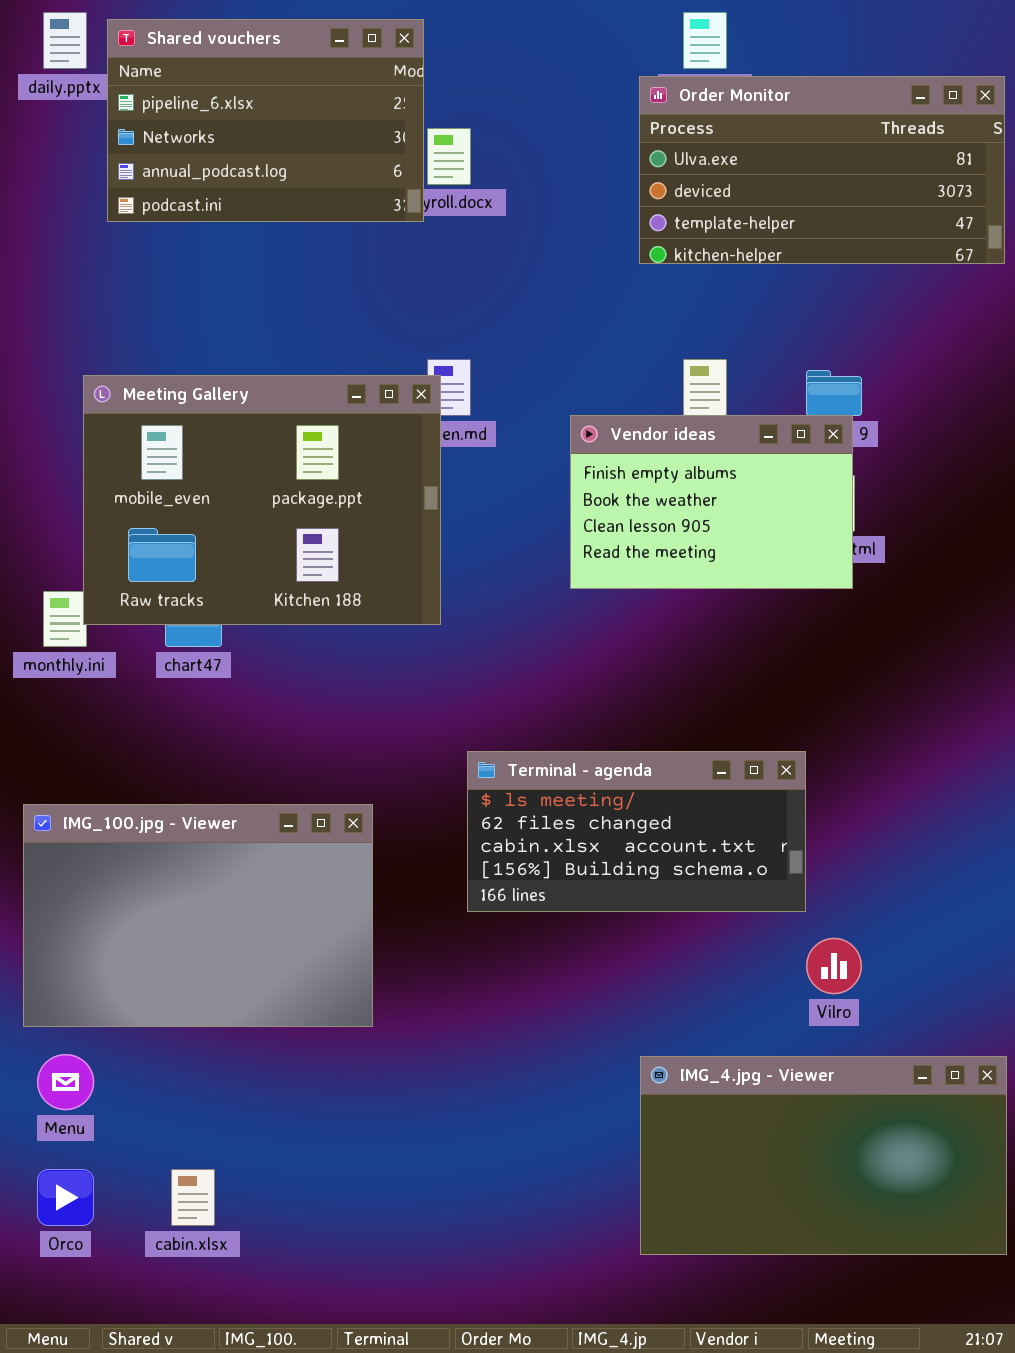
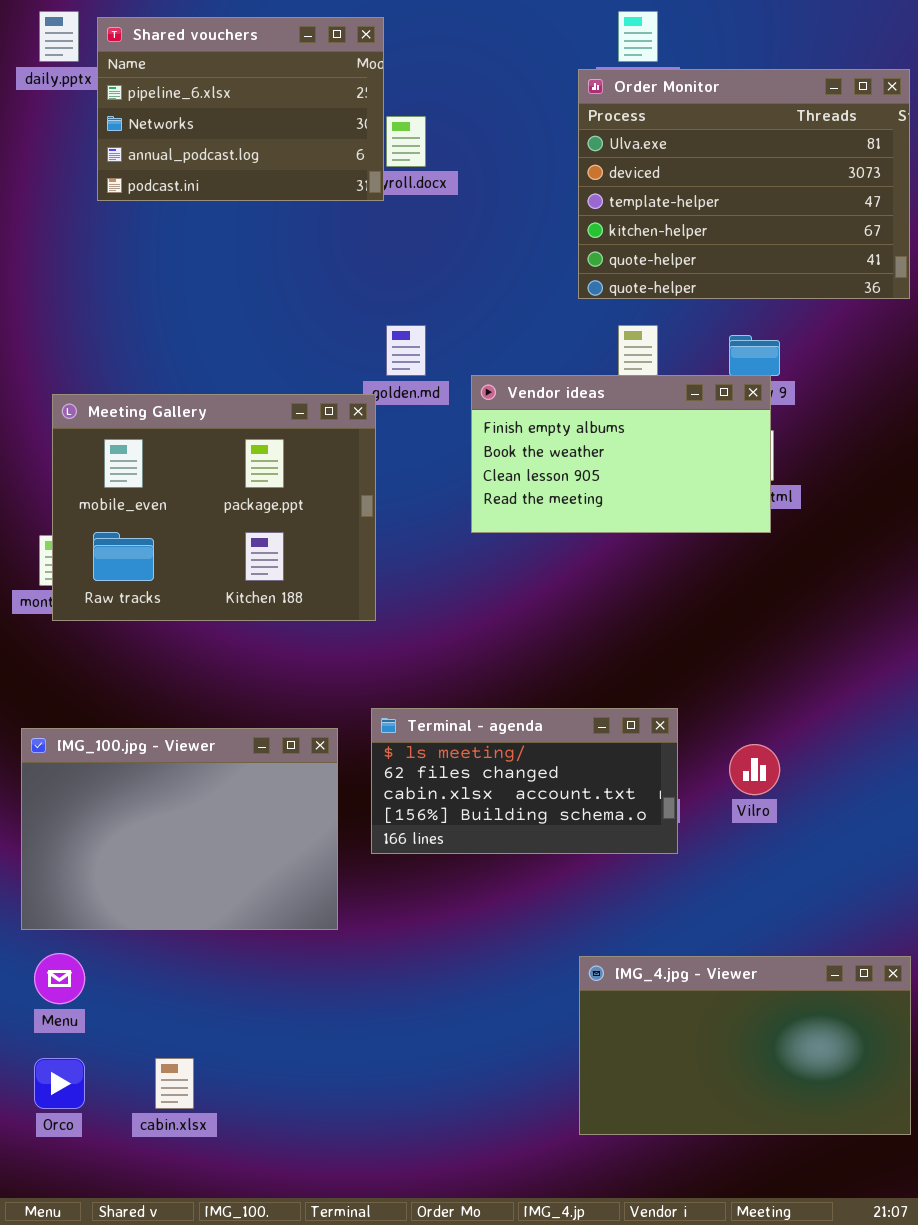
Order Monitor: [639,76,1005,264] -> [578,69,910,299], resized
Meeting Gallery: [83,375,441,625] -> [52,394,376,621], moved
Vendor ideas: [570,415,853,589] -> [471,375,771,533], resized
Terminal - agenda: [467,751,806,912] -> [371,708,678,854], moved
Vilro: [806,938,862,994] -> [729,744,780,795], moved

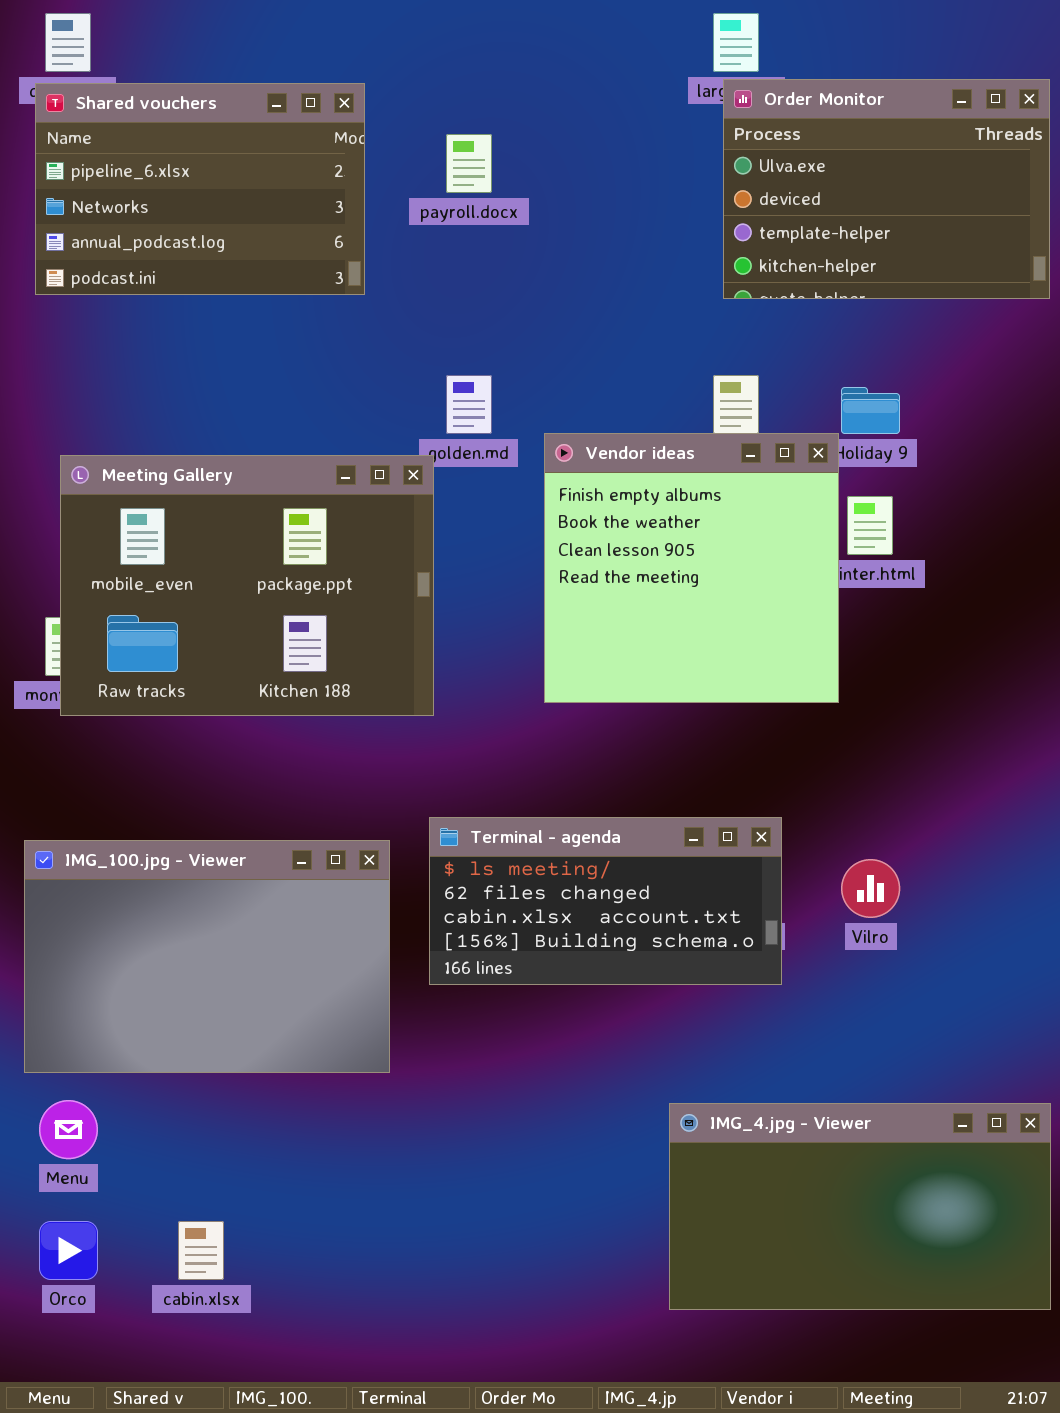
Shared vouchers: [97,17,384,201] -> [35,83,365,295], moved
Order Monitor: [578,69,910,299] -> [723,79,1050,299], resized
Vendor ideas: [471,375,771,533] -> [544,433,839,703], resized

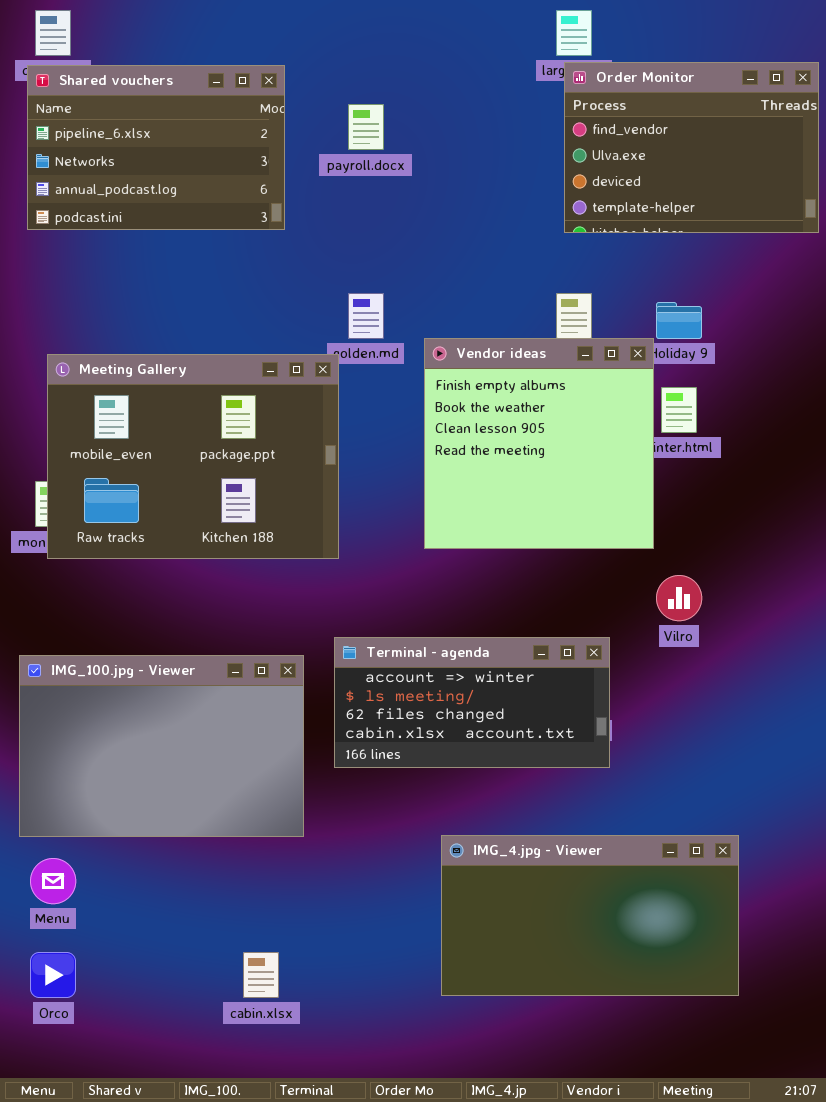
Order Monitor: [723,79,1050,299] -> [564,62,819,233], scrolled up 1 row
Terminal - agenda: [429,817,782,985] -> [334,637,610,768], scrolled up 1 row
Vilro: [841,859,900,918] -> [656,575,702,621], moved
IMG_4.jpg - Viewer: [669,1103,1051,1310] -> [441,835,739,996], moved
cabin.xlsx: [178,1221,224,1280] -> [243,952,279,998], moved

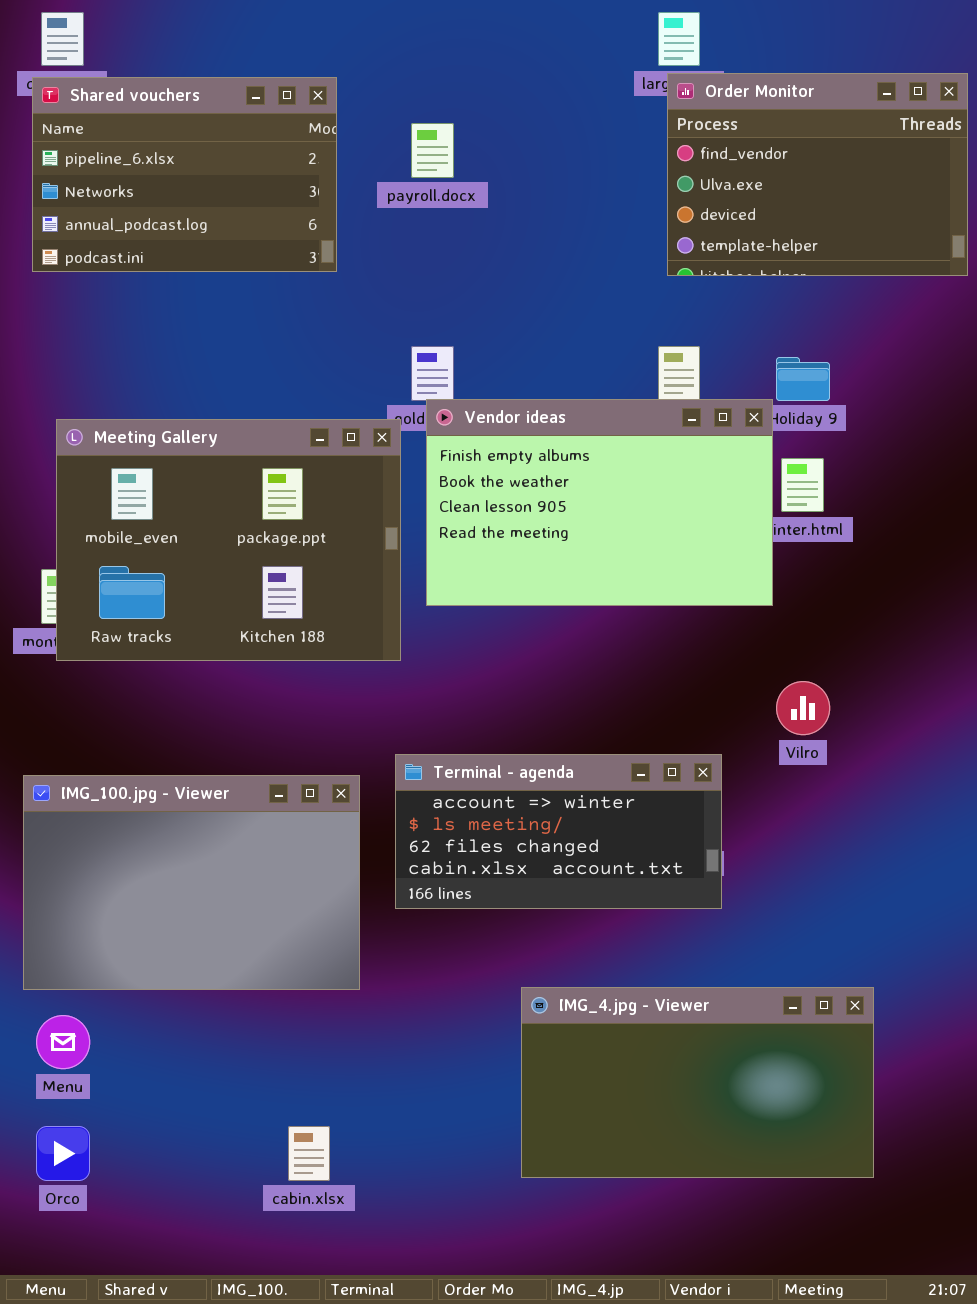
Vendor ideas: [424,338,654,549] -> [426,399,773,606], resized

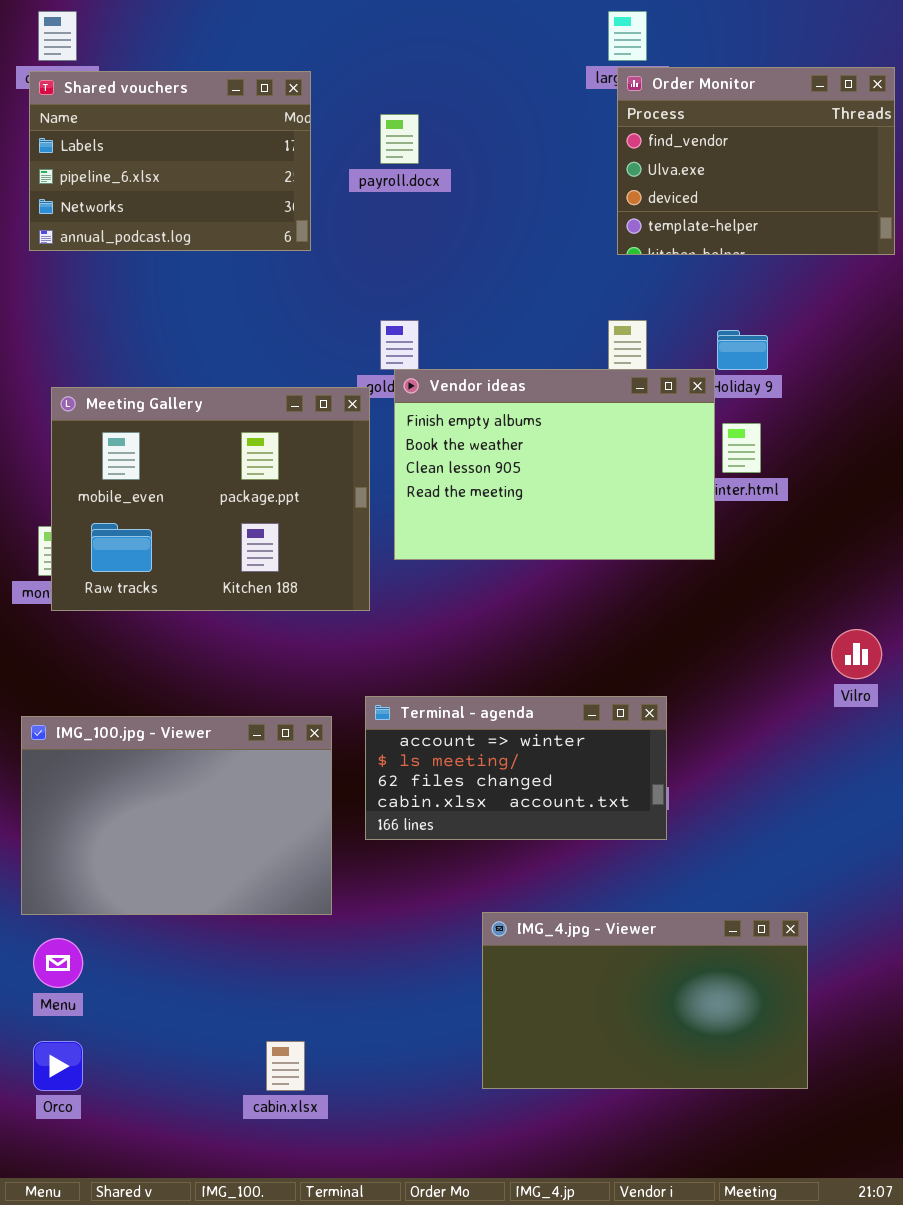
Shared vouchers: [32,77,337,272] -> [29,71,311,251], scrolled up 1 row
Vilro: [776,681,830,735] -> [831,629,882,679], moved

